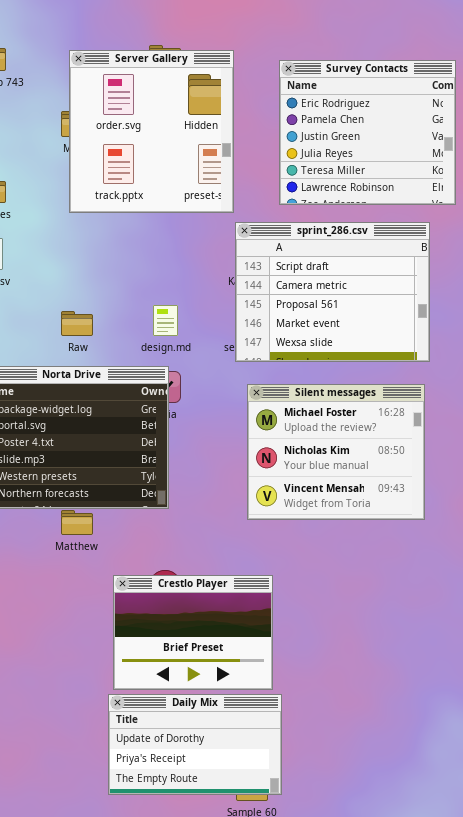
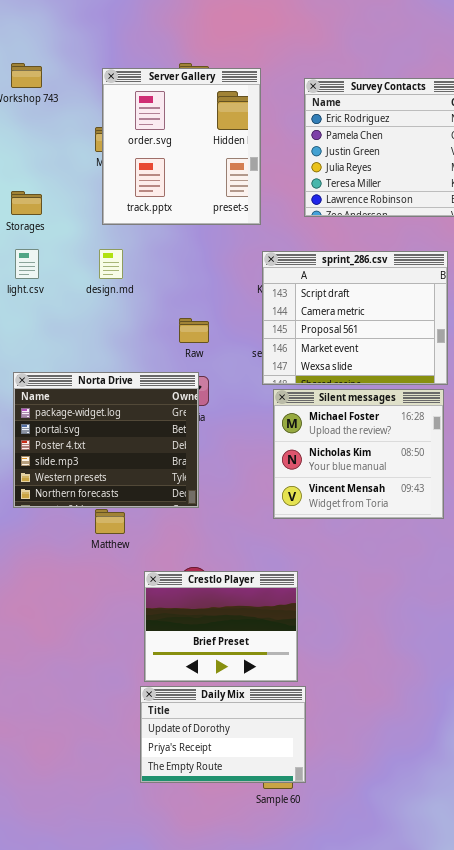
sprint_286.csv: [235,222,430,362] -> [262,251,448,385], moved
design.md: [153,305,178,336] -> [99,249,123,279], moved
Raw: [61,311,93,336] -> [179,318,209,343], moved

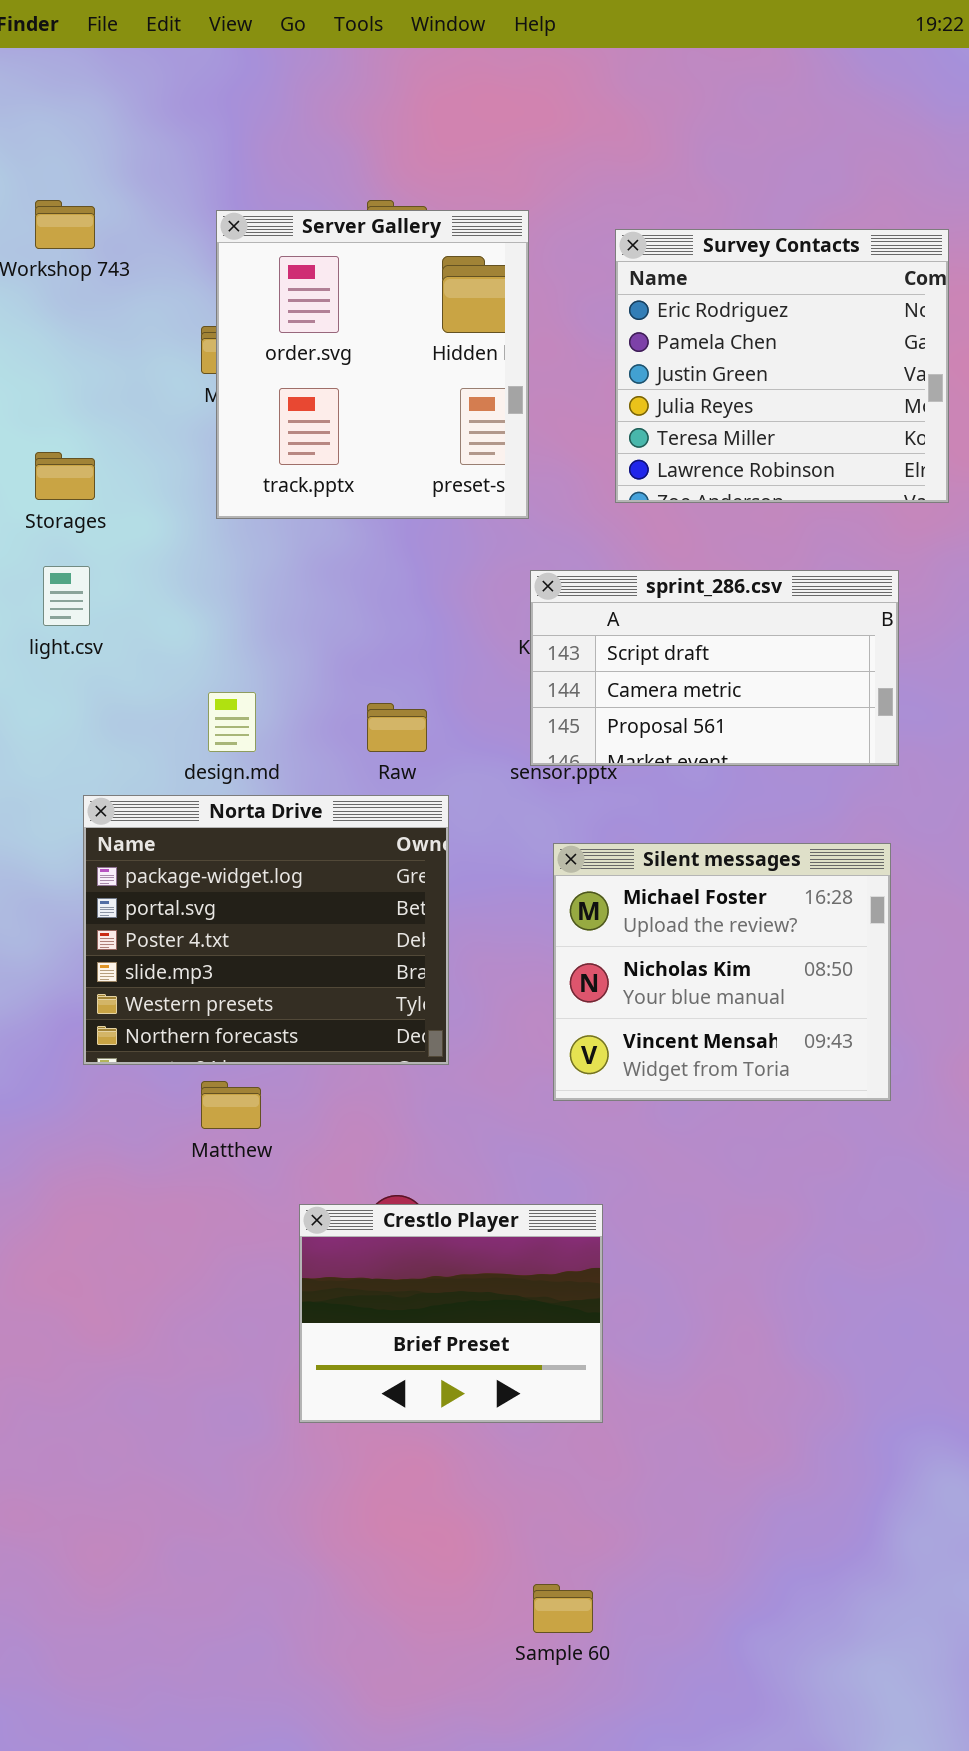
design.md: [99,249,123,279] -> [208,692,256,752], moved
sprint_286.csv: [262,251,448,385] -> [530,570,899,766], resized
Norta Drive: [13,372,199,508] -> [83,795,449,1065], moved
Daily Mix: [140,686,306,783] -> none, closed

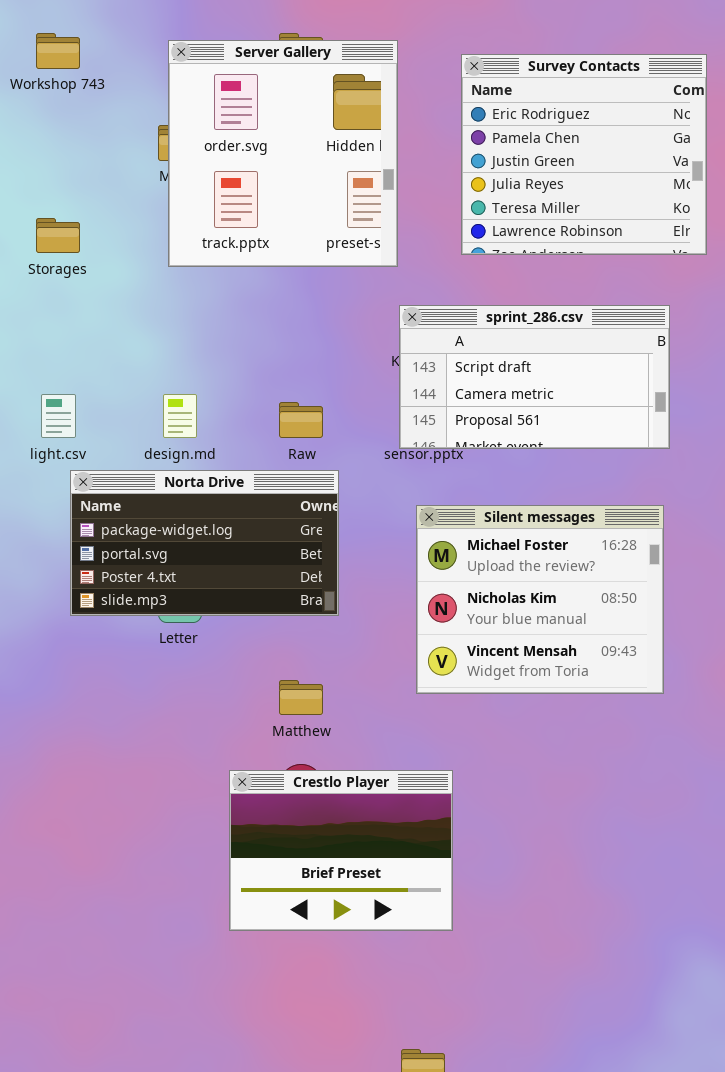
light.csv: [43,566,90,626] -> [41,394,76,438], moved
Norta Drive: [83,795,449,1065] -> [70,470,339,616], resized
Matthew: [201,1081,261,1129] -> [279,680,323,715], moved

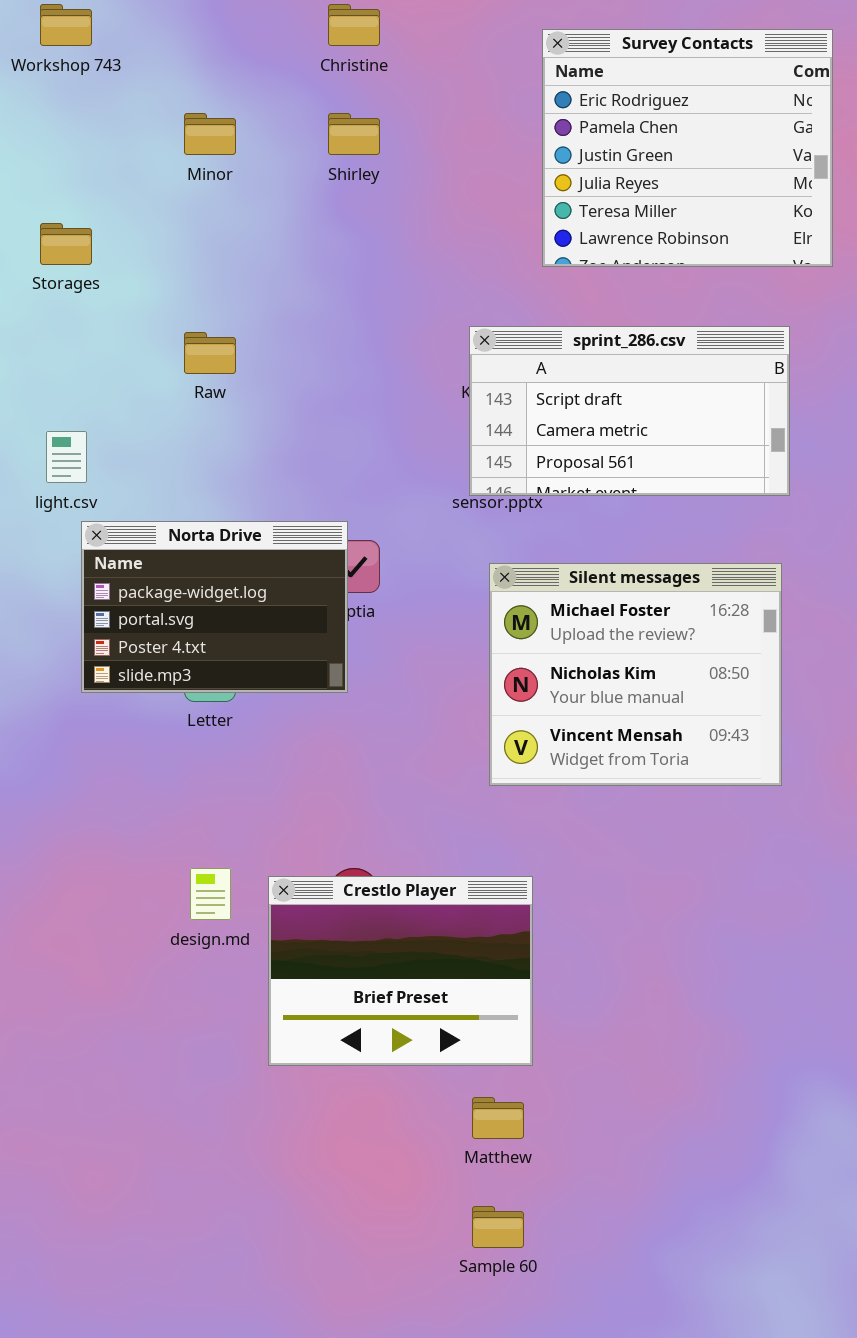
Server Gallery: [168,40,398,267] -> none, closed
design.md: [163,394,197,438] -> [190,868,231,920], moved
Raw: [279,402,323,438] -> [184,332,236,374], moved
Norta Drive: [70,470,339,616] -> [81,521,348,693], resized
Matthew: [279,680,323,715] -> [472,1097,524,1139], moved

